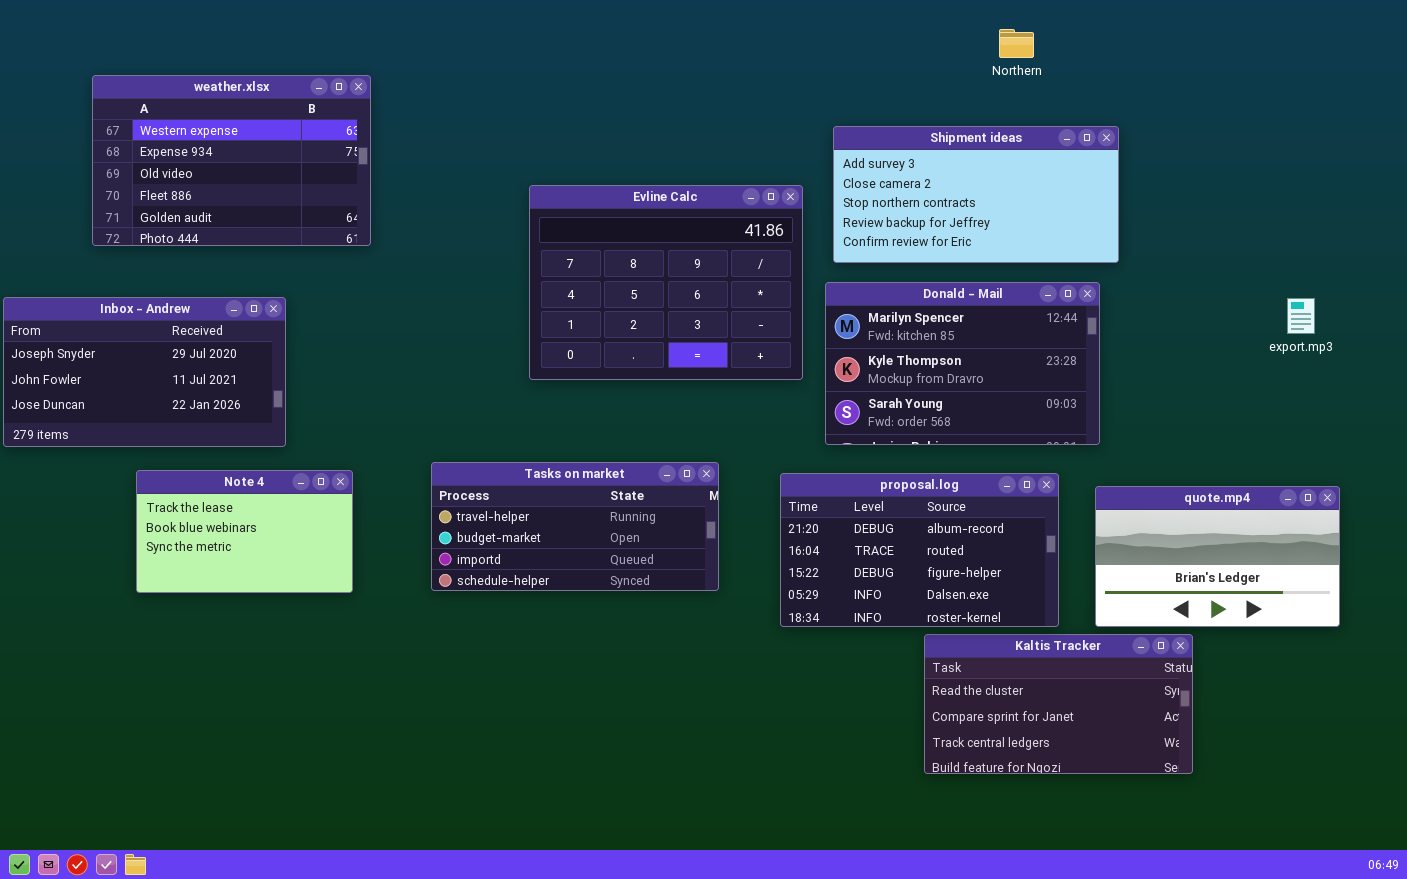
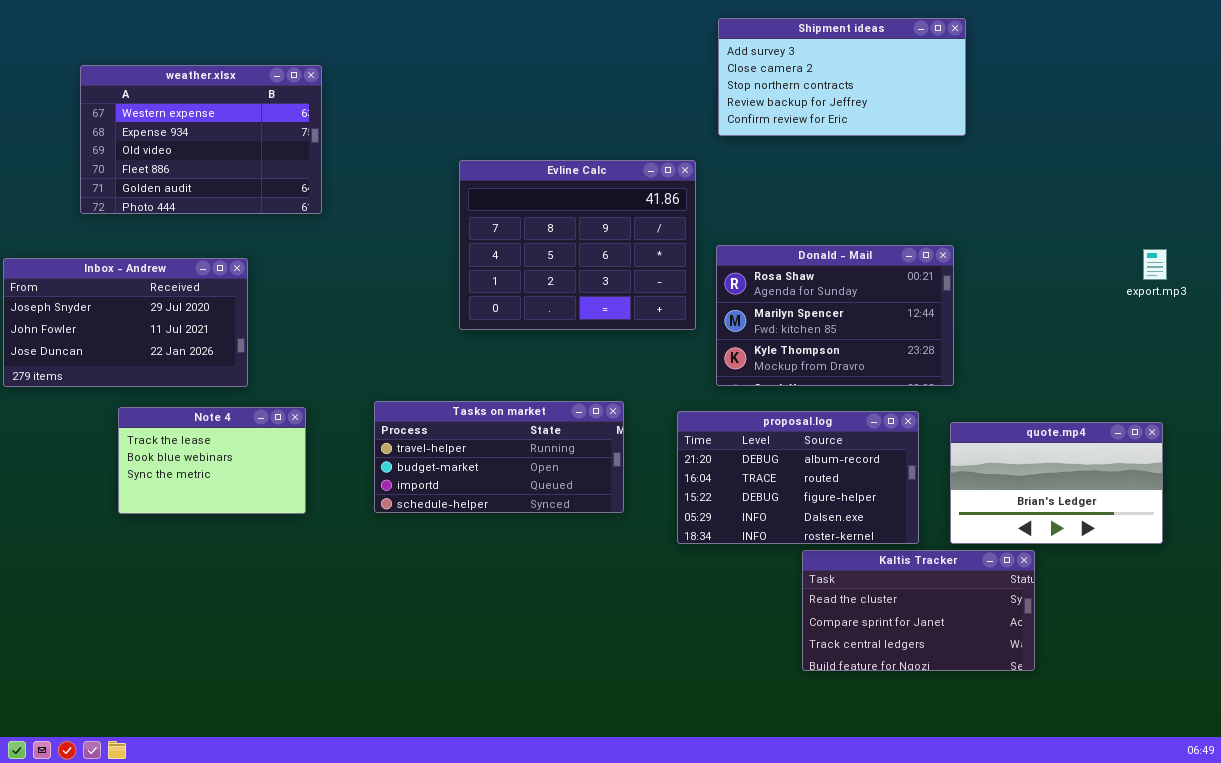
Shipment ideas: [833,126,1119,263] -> [718,18,966,136], moved
Donald - Mail: [825,282,1100,445] -> [716,245,954,386], scrolled up 1 row
export.mp3: [1287,298,1315,334] -> [1143,249,1167,280], moved

